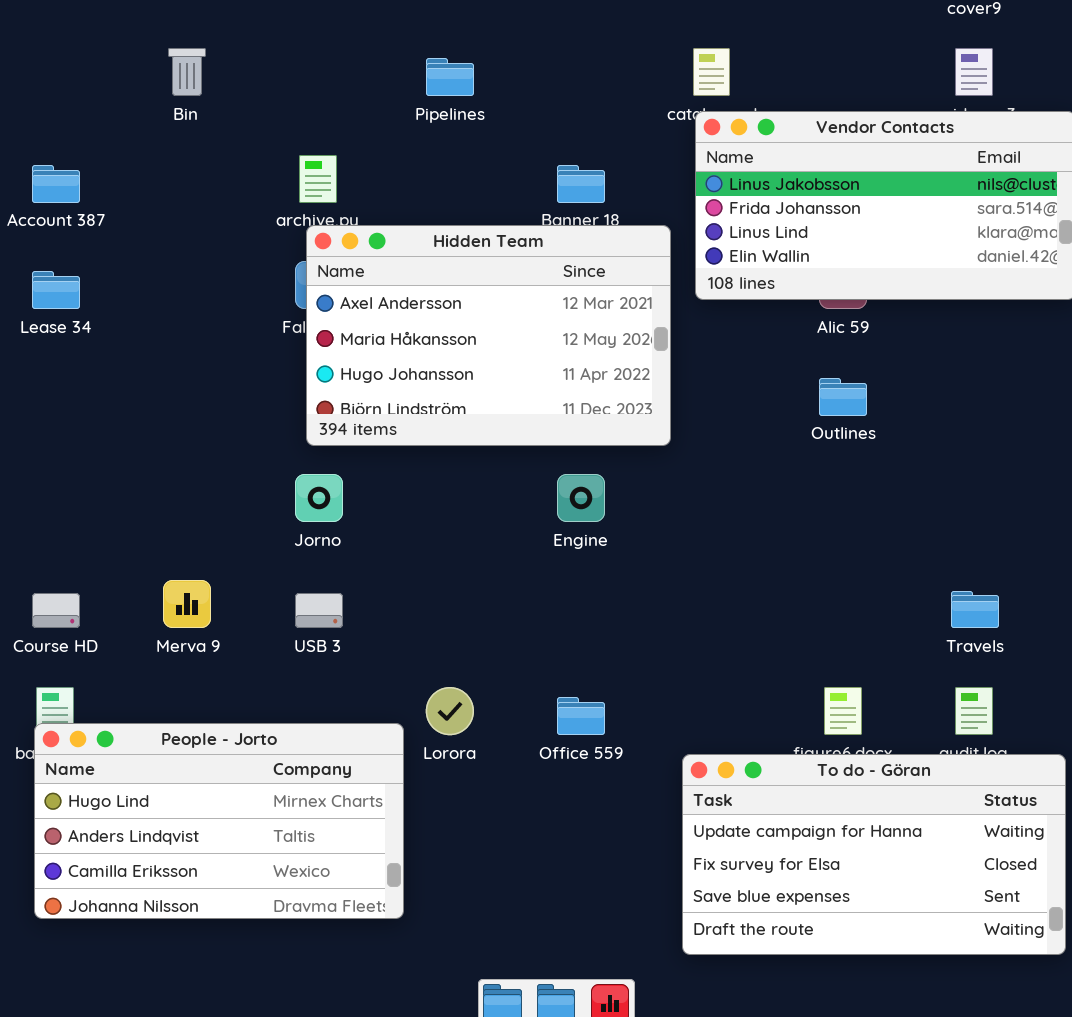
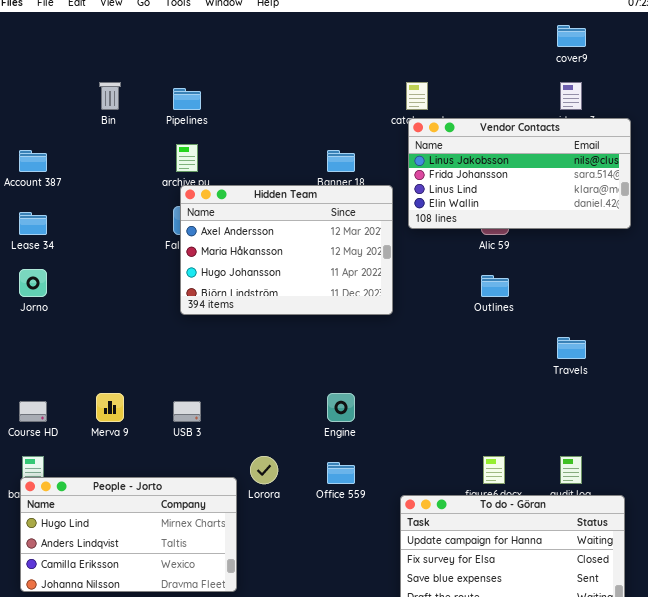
Pipelines: [426,58,474,96] -> [173,88,201,110], moved
Jorno: [295,474,343,522] -> [19,269,47,297], moved
Engine: [557,474,605,522] -> [327,393,355,422], moved
Travels: [951,591,999,628] -> [557,337,586,359], moved

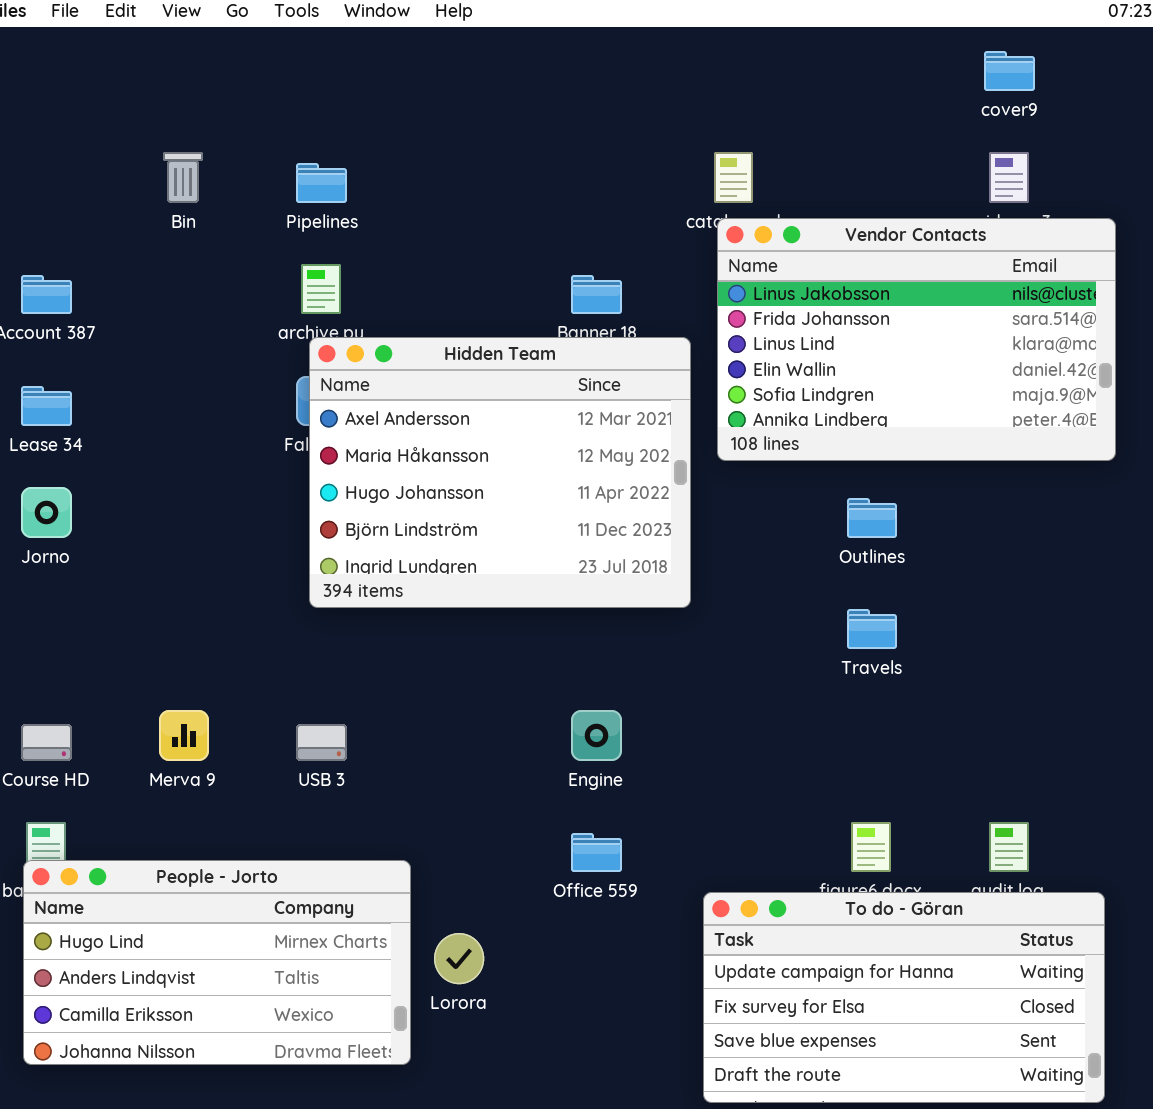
Vendor Contacts: [408,118,631,229] -> [717,218,1116,461], resized
Hidden Team: [180,185,393,315] -> [309,337,691,608], resized
Travels: [557,337,586,359] -> [847,609,897,649], moved
Lorora: [250,456,278,484] -> [434,933,484,984], moved

